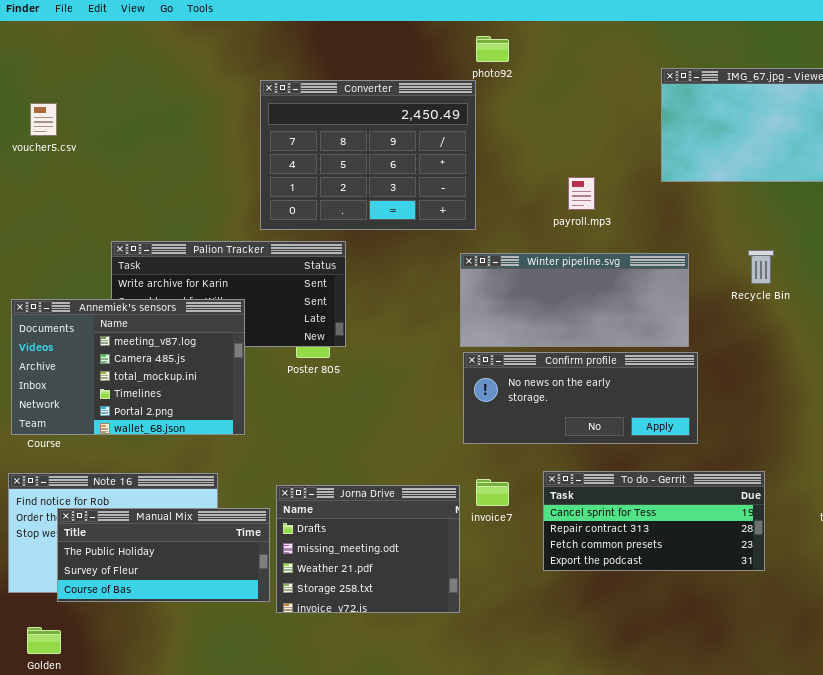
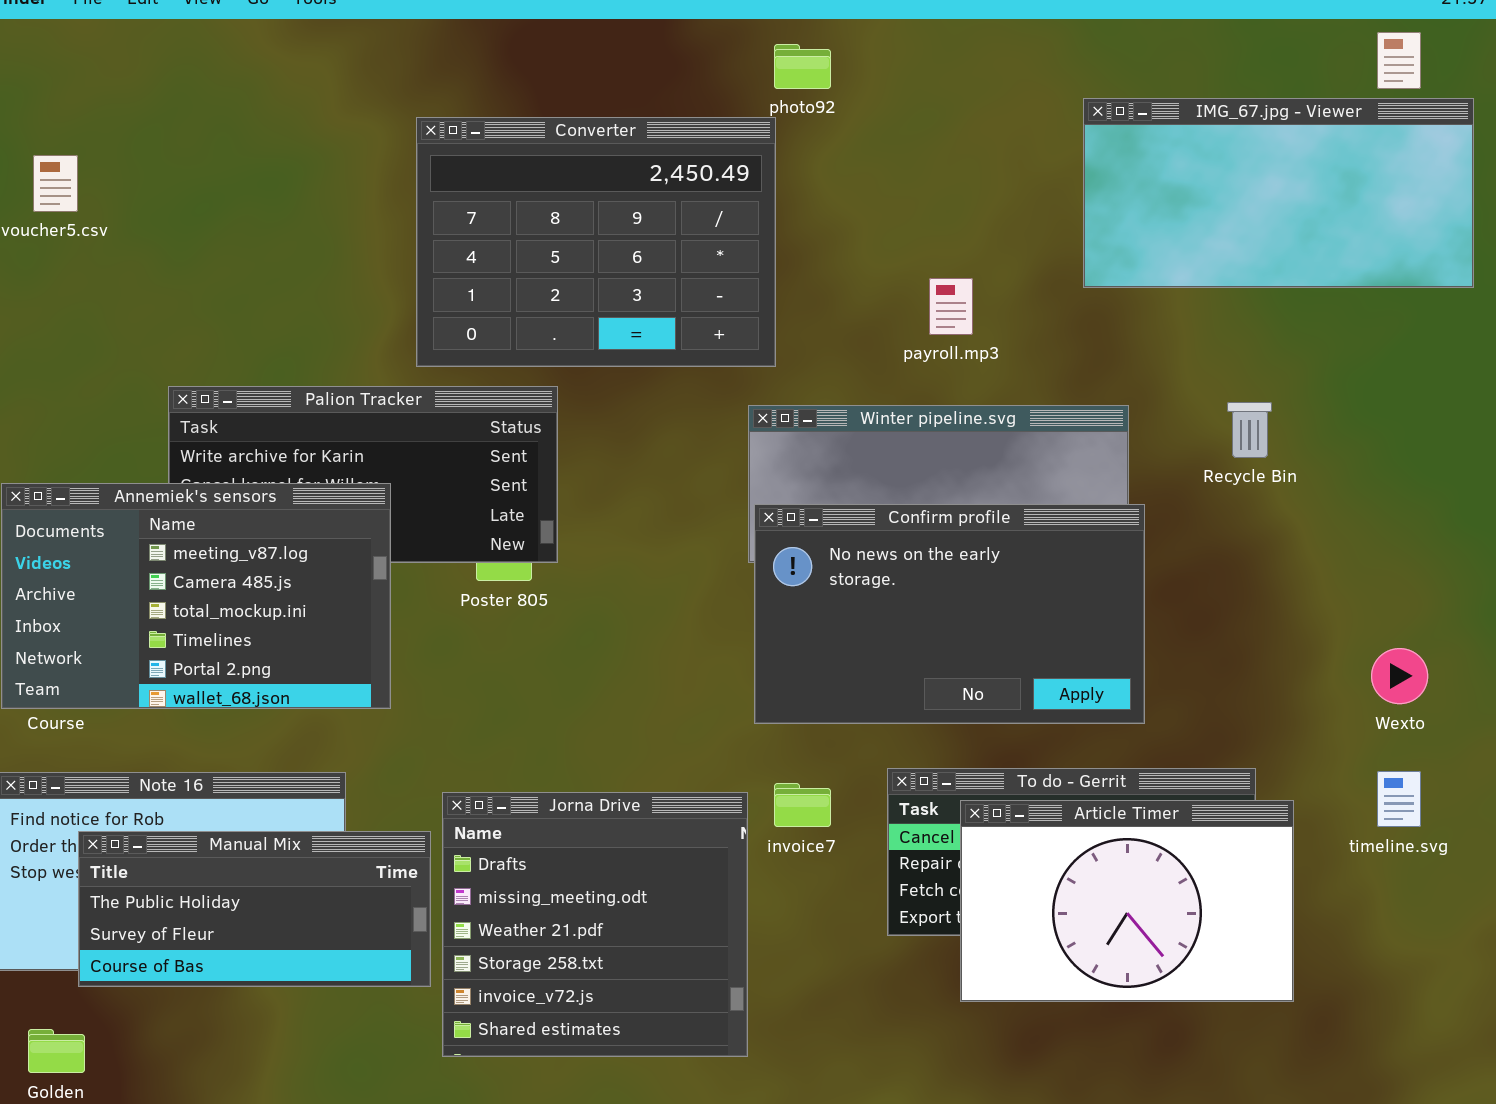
Confirm profile: [463,352,698,444] -> [754,504,1145,724], resized
Jorna Drive: [276,485,460,613] -> [442,792,748,1057], resized
Article Timer: none -> [960,800,1294,1002], opened

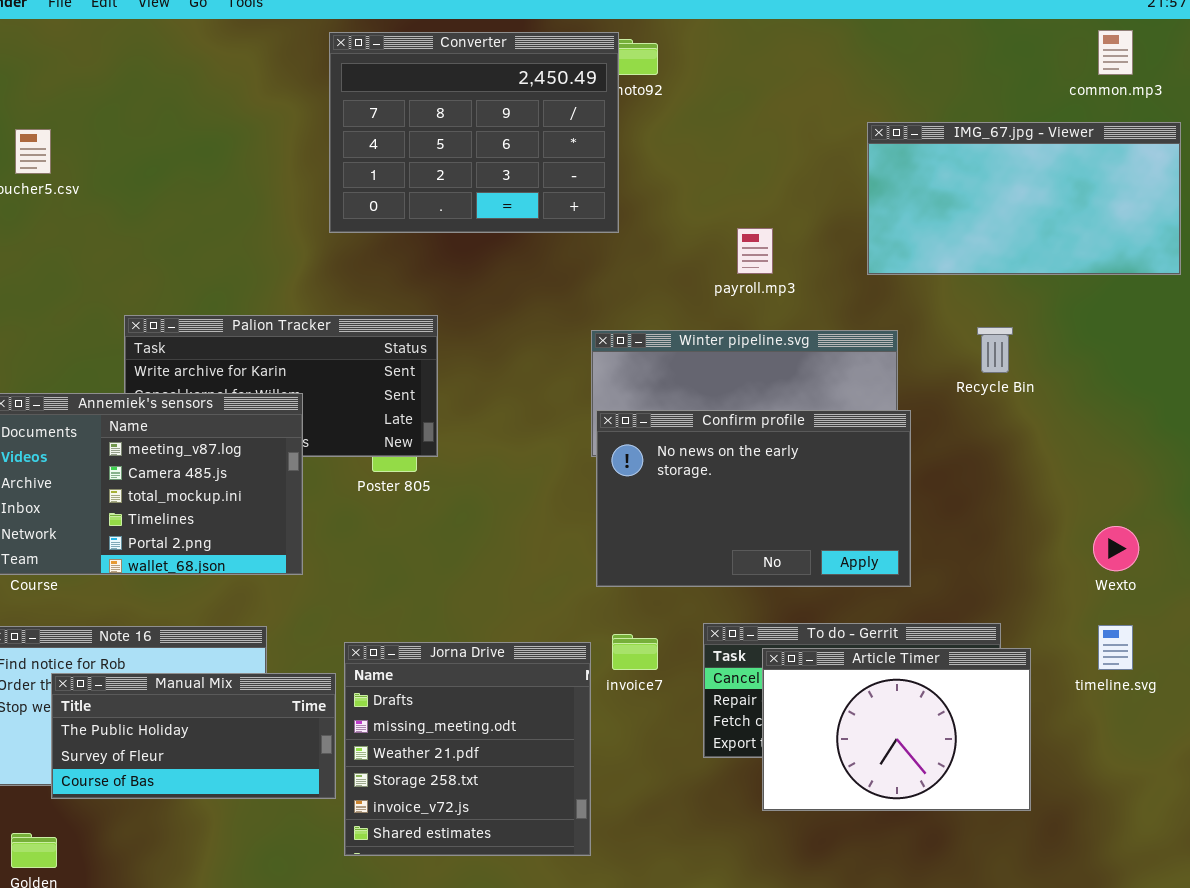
IMG_67.jpg - Viewer: [1083,98,1474,288] -> [867,122,1181,275], moved
Converter: [416,117,776,367] -> [329,32,619,233], moved

